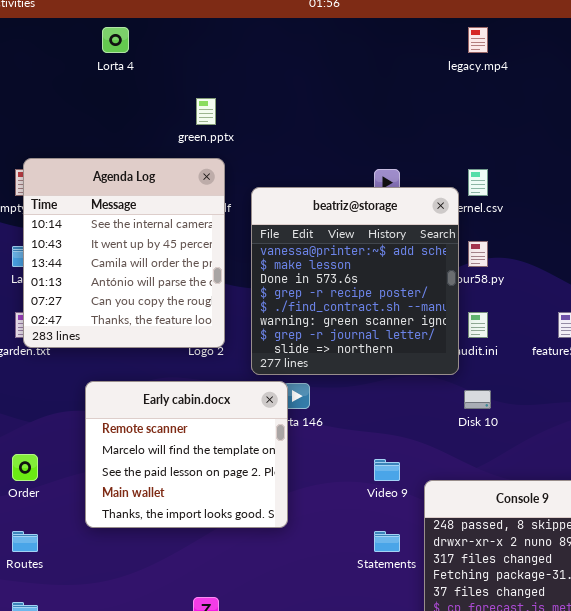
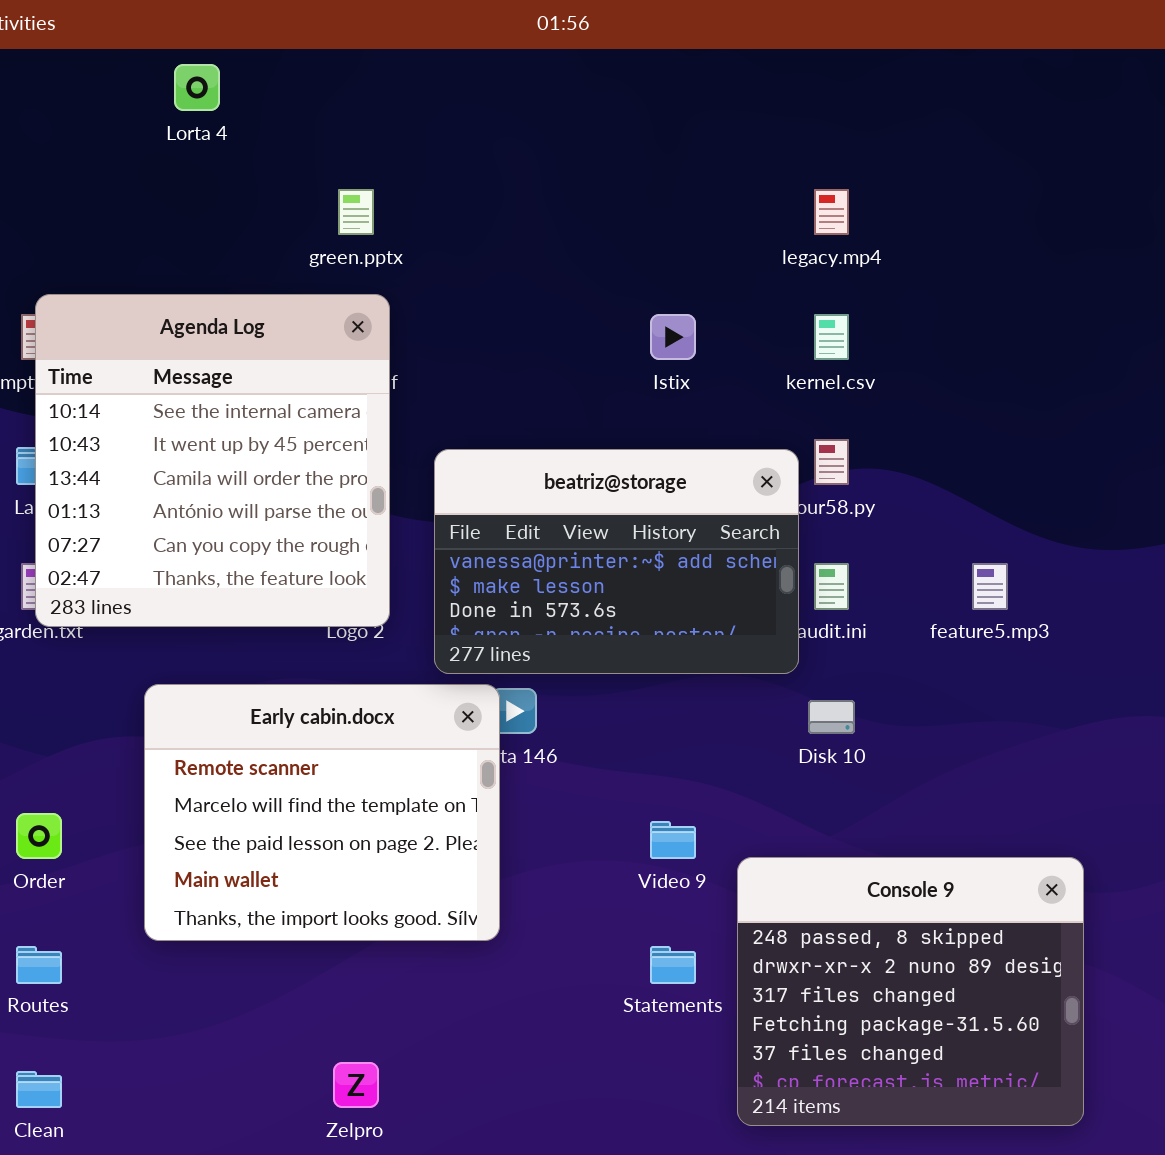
legacy.mp4: [468,27,488,53] -> [814,189,849,235], moved
beatriz@storage: [251,187,459,375] -> [434,449,799,674], resized

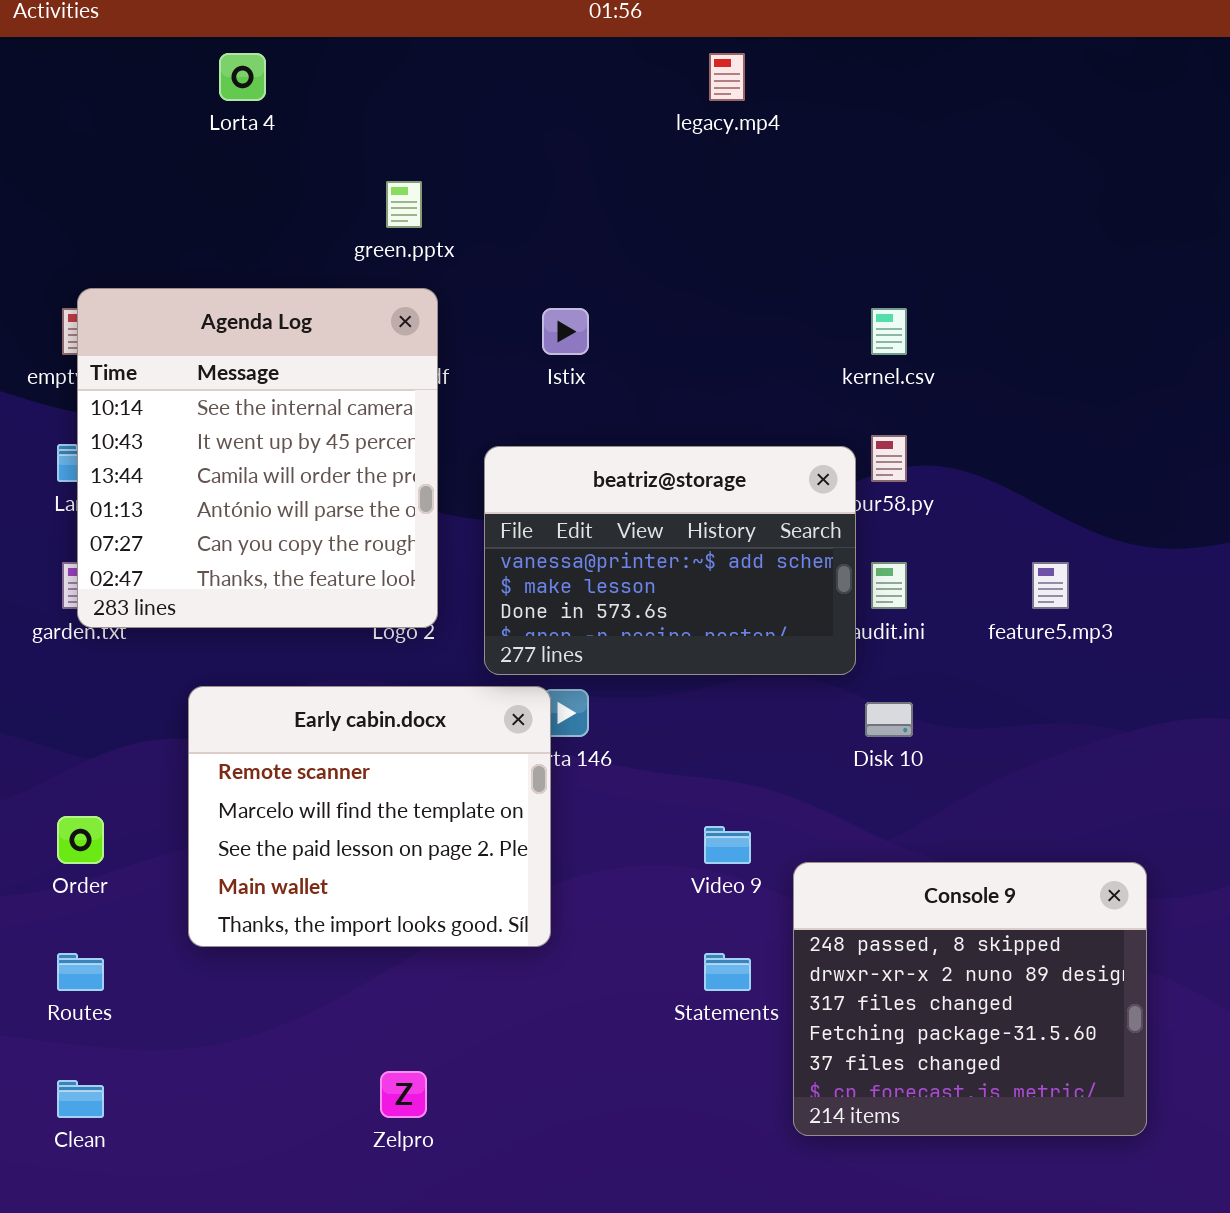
legacy.mp4: [814,189,849,235] -> [709,53,745,101], moved
Istix: [650,314,696,360] -> [542,308,589,355], moved

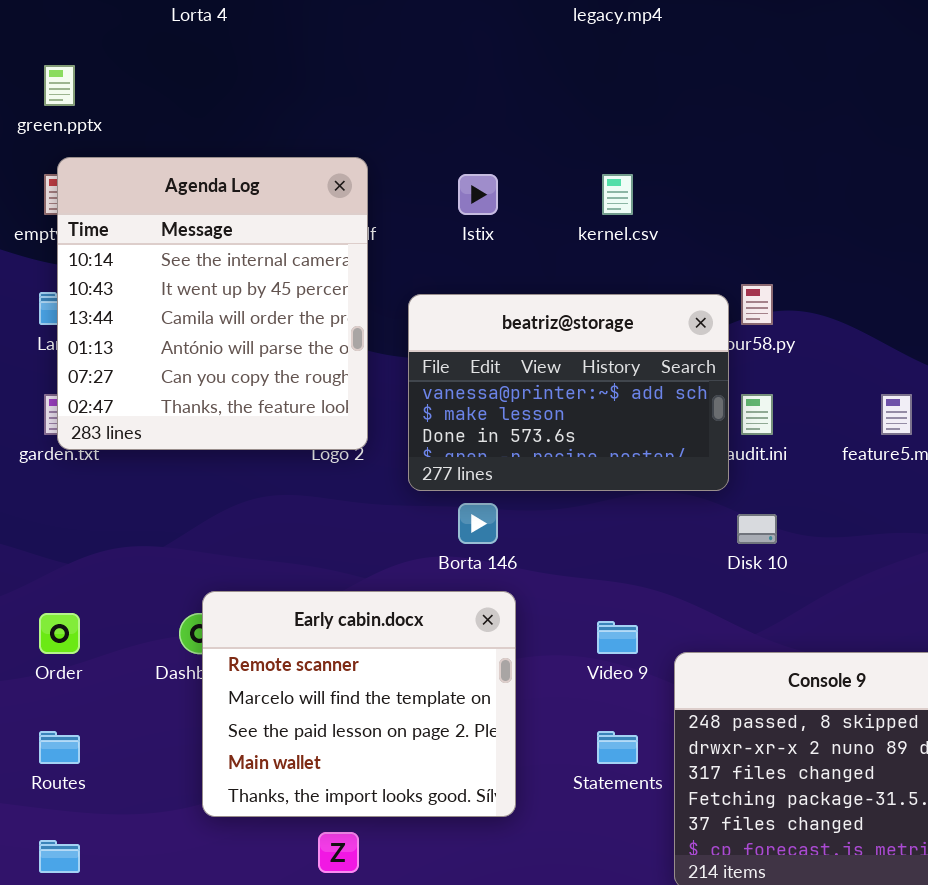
green.pptx: [386,181,422,228] -> [44,65,75,106], moved
kernel.csv: [871,308,907,355] -> [602,174,633,215], moved
Early cabin.docx: [188,686,551,947] -> [202,591,516,817], moved

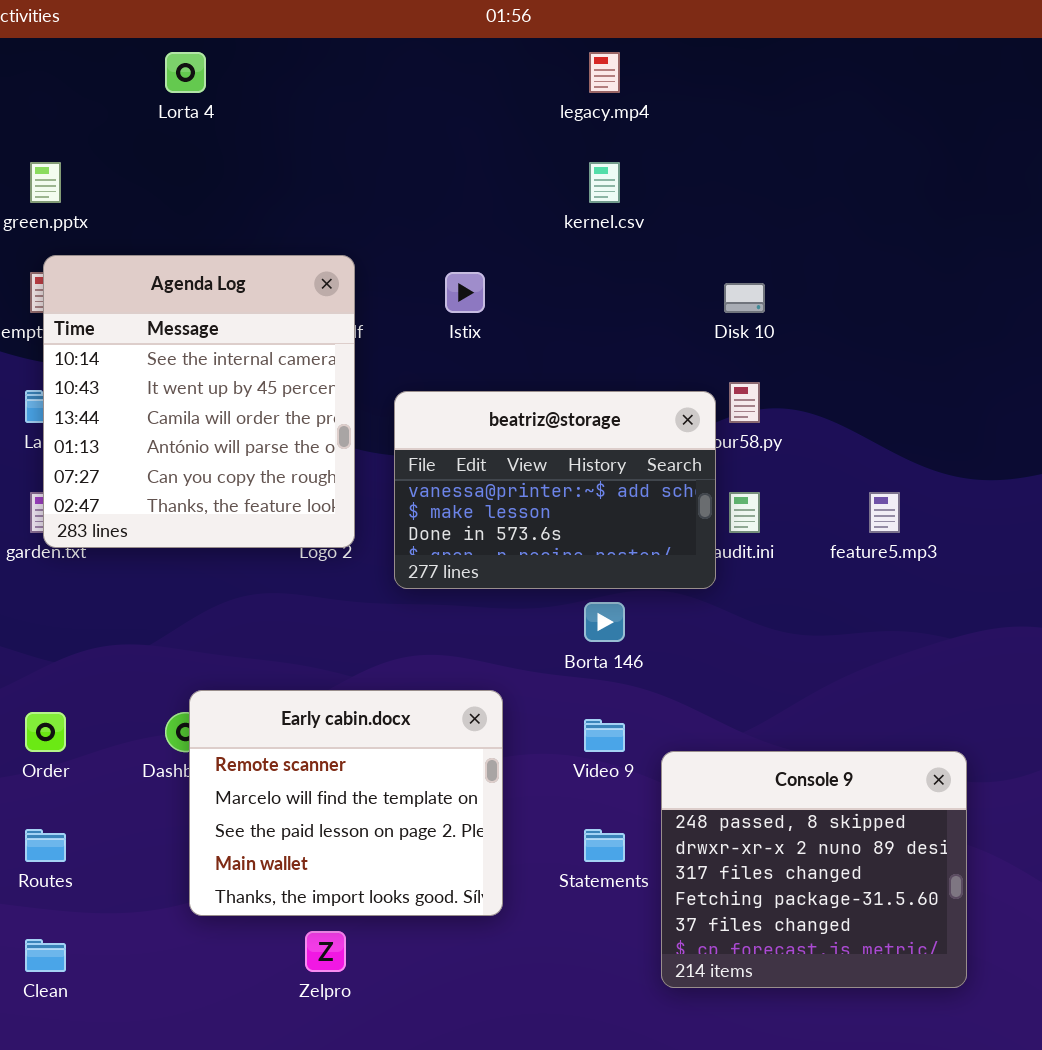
kernel.csv: [602,174,633,215] -> [589,162,620,203], moved
Borta 146: [458,503,498,544] -> [584,602,625,642], moved
Disk 10: [737,514,777,544] -> [724,283,765,313], moved

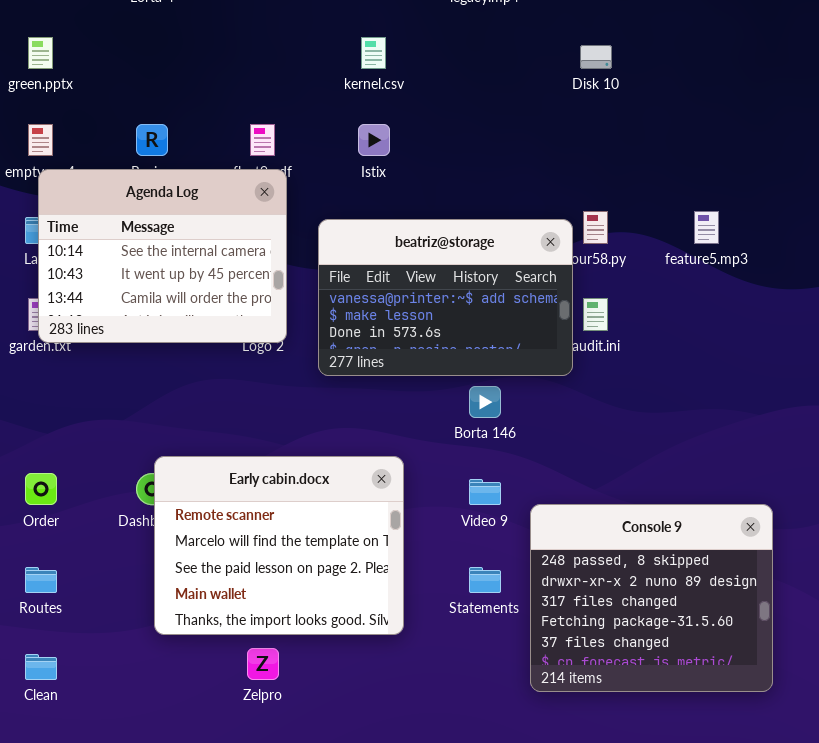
kernel.csv: [589,162,620,203] -> [361,37,386,69], moved
Agenda Log: [43,255,355,548] -> [38,169,287,343], resized
Disk 10: [724,283,765,313] -> [580,45,612,69], moved
feature5.mp3: [869,492,900,533] -> [694,211,719,244], moved

